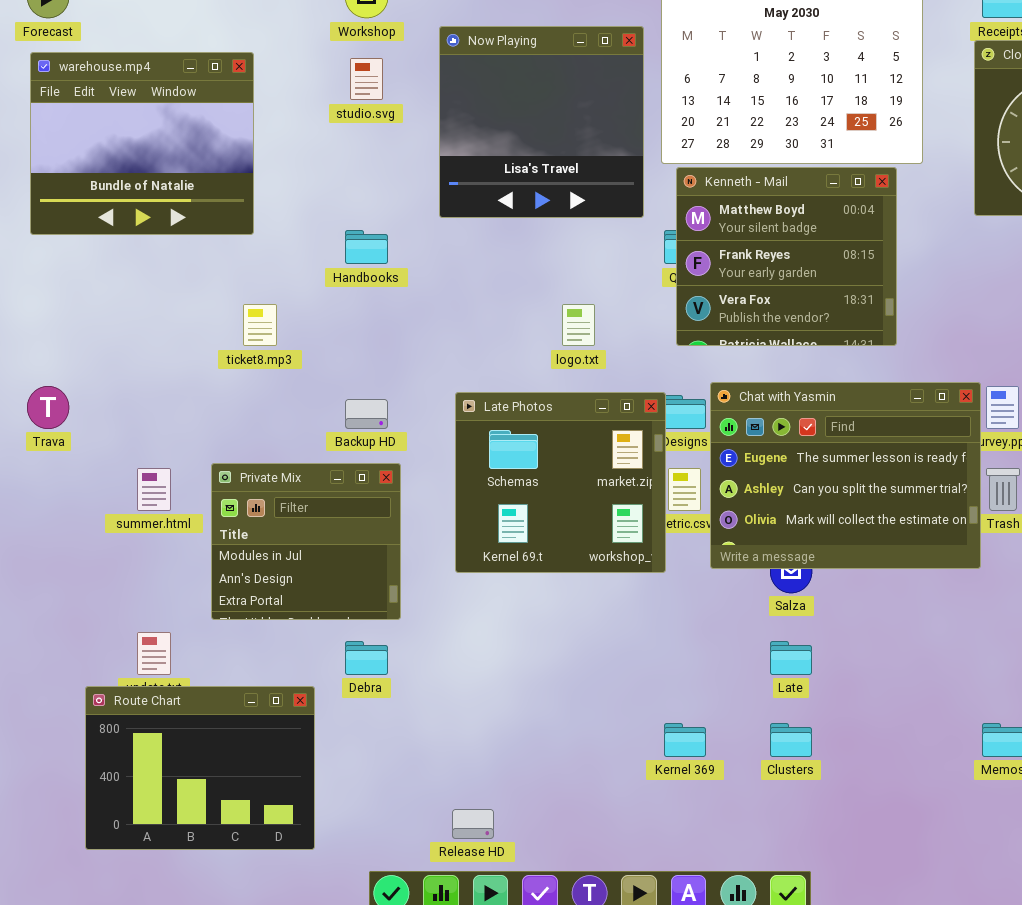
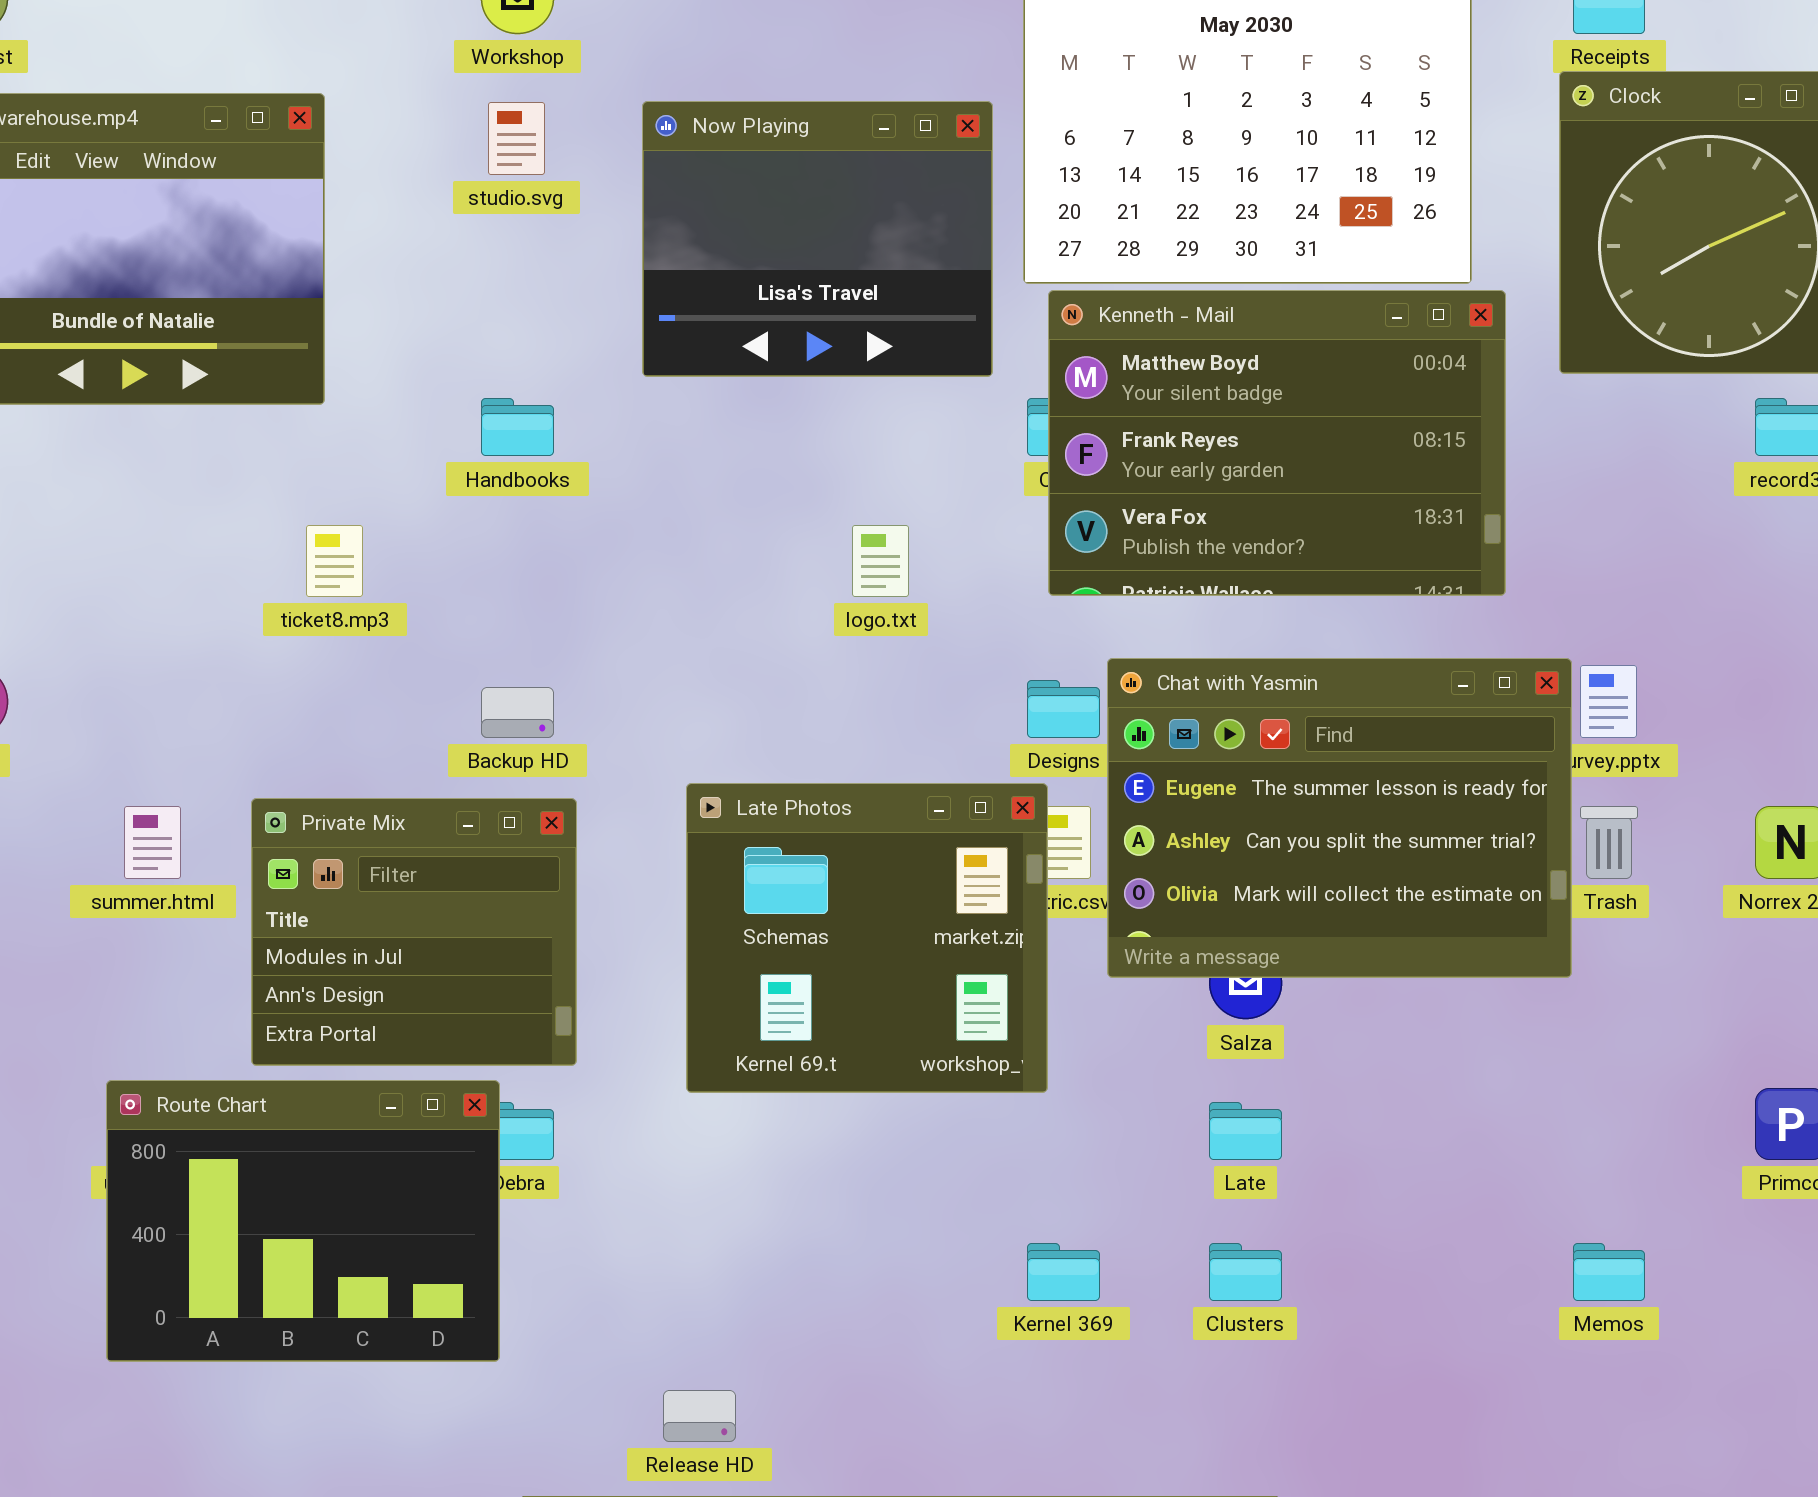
Now Playing: [439,26,644,218] -> [642,101,993,377], resized
Kenneth - Mail: [676,167,897,346] -> [1048,290,1506,596], resized
Late Photos: [455,392,666,573] -> [686,783,1048,1093], moved
Route Chart: [85,686,315,850] -> [106,1080,500,1362], moved

